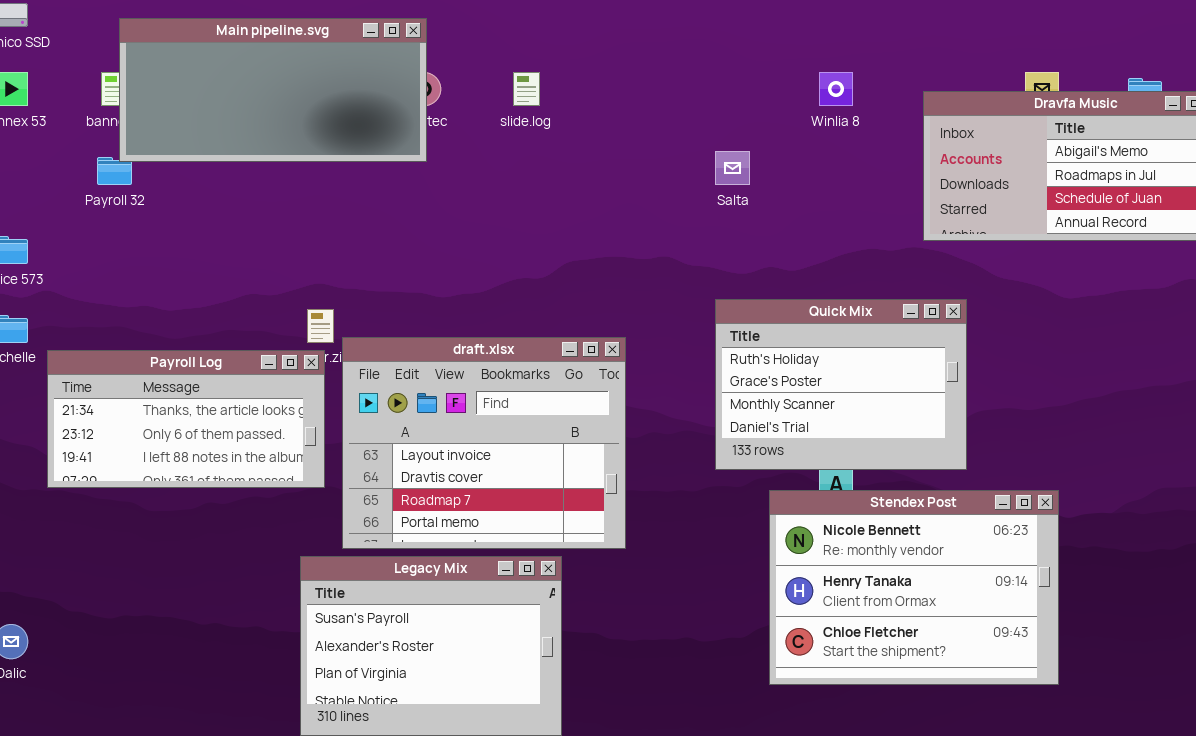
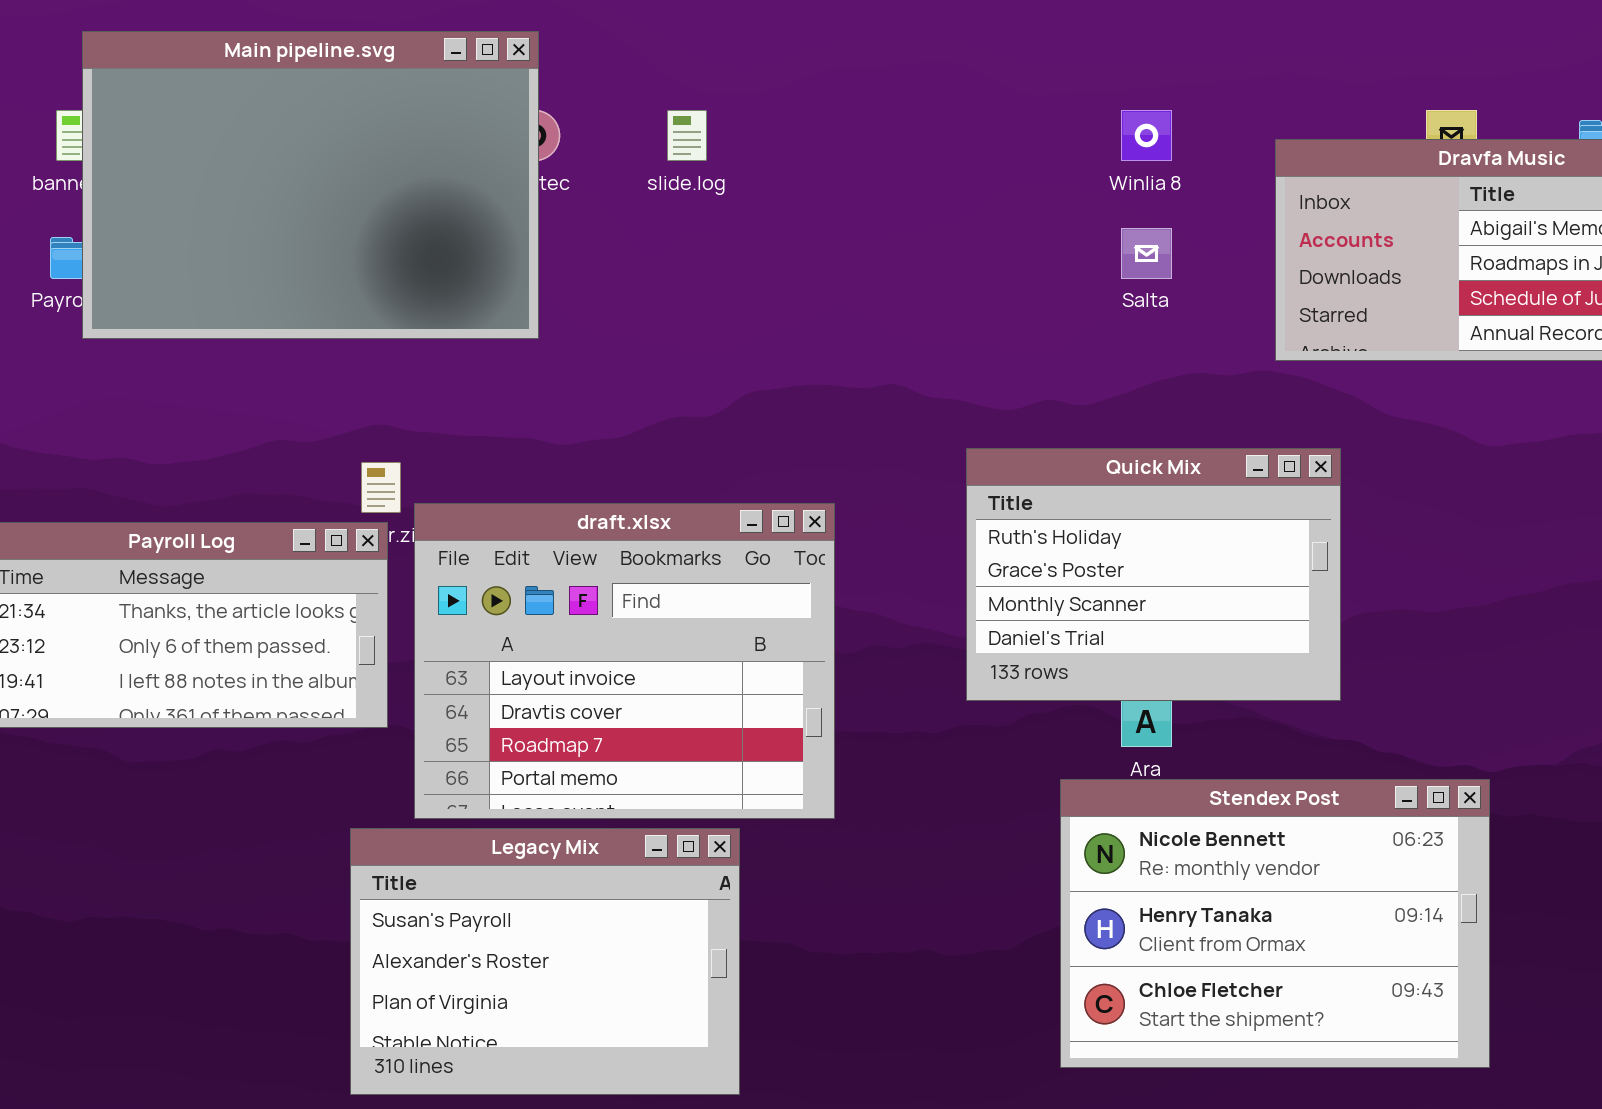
Main pipeline.svg: [119,18,427,162] -> [82,31,539,339], resized
Salta: [715,151,750,185] -> [1121,228,1172,279], moved
Stendex Post: [769,490,1059,685] -> [1060,779,1490,1068], moved

